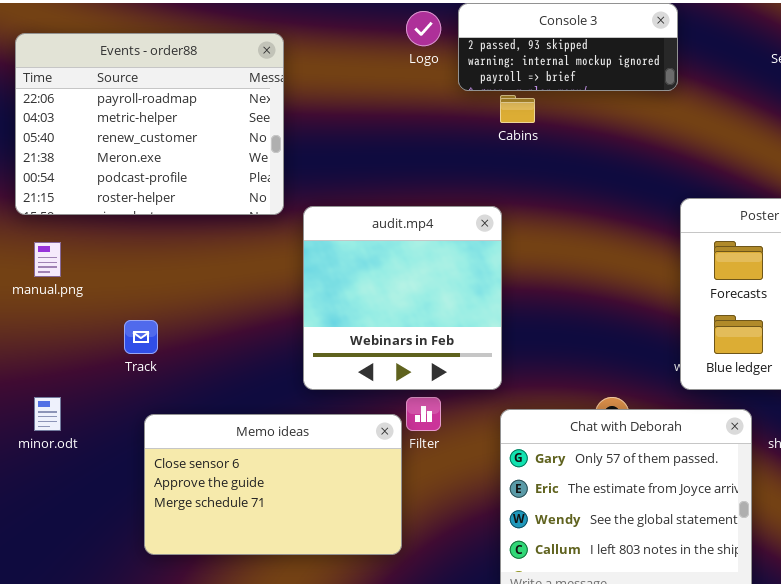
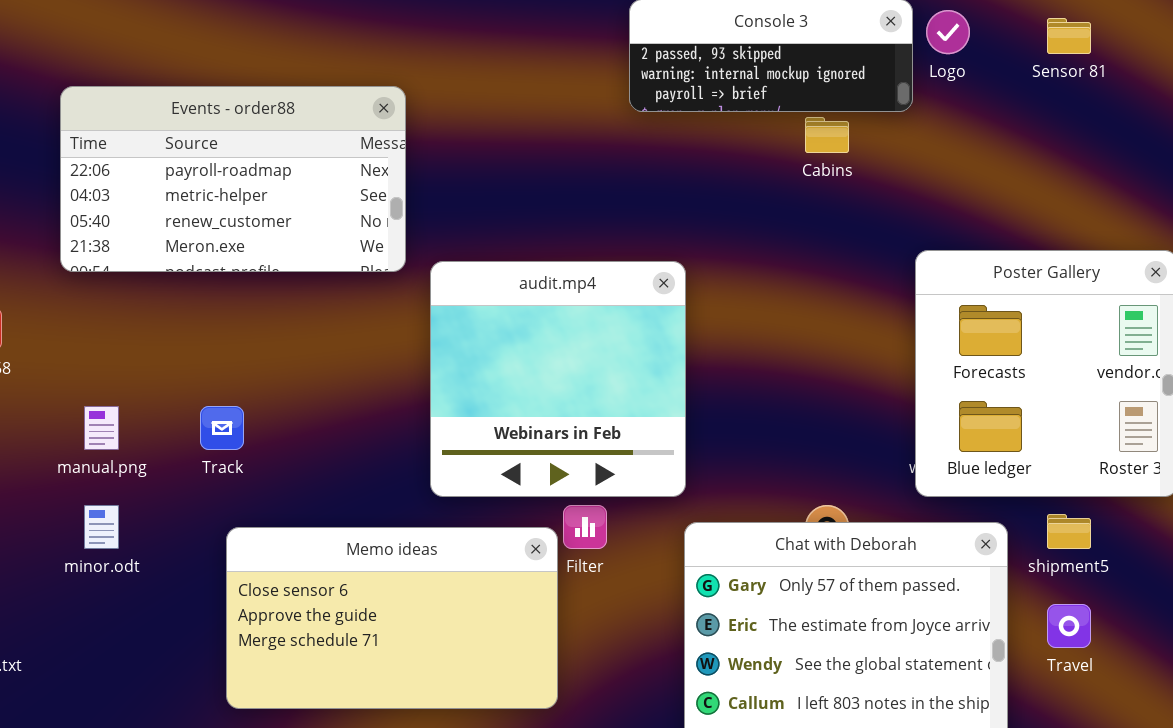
Logo: [406,11,441,46] -> [926,10,970,54], moved
Events - order88: [15,33,284,215] -> [60,86,406,272], resized
Cabins: [500,95,535,123] -> [805,117,849,153], moved
manual.png: [34,242,61,277] -> [84,406,119,450], moved

